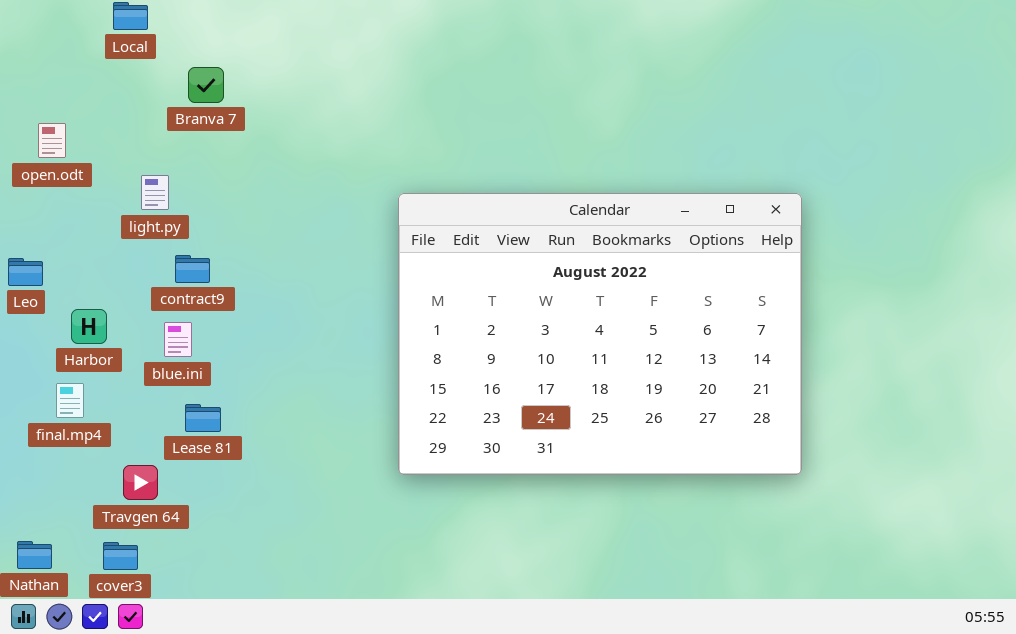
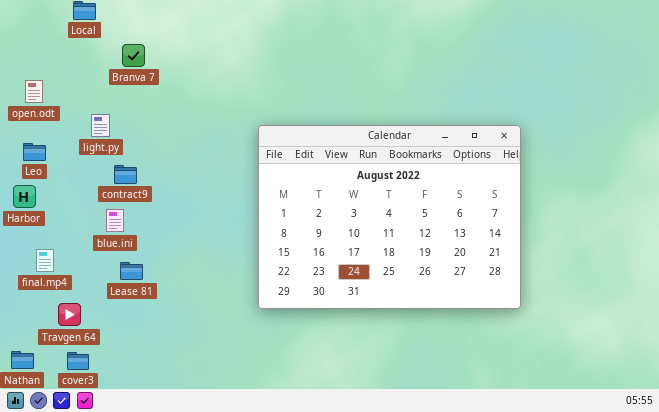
Leo: [8,258,43,286] -> [23,143,46,161], moved
Harbor: [71,309,107,344] -> [13,185,36,208], moved
Travgen 64: [123,465,158,500] -> [58,303,81,326], moved

